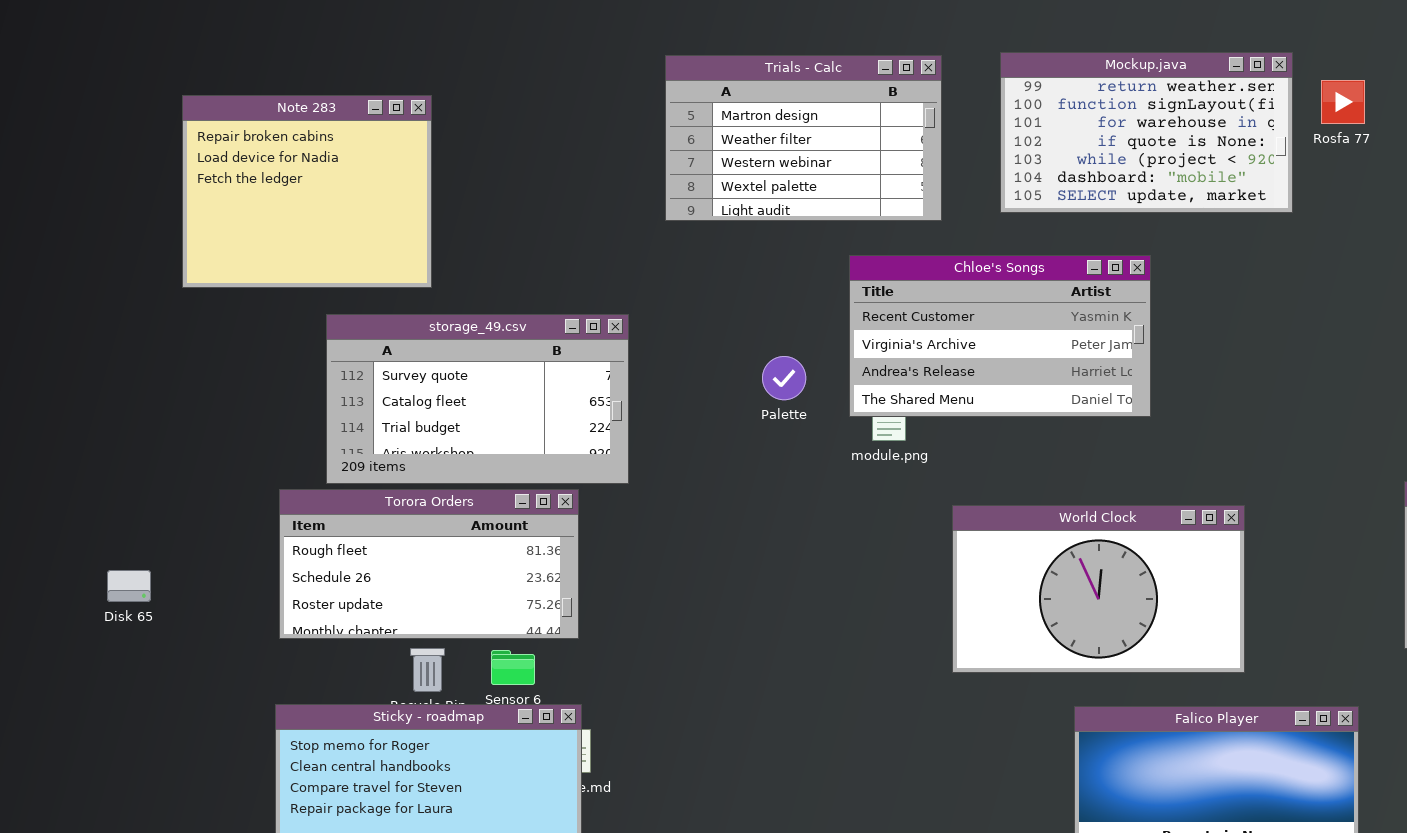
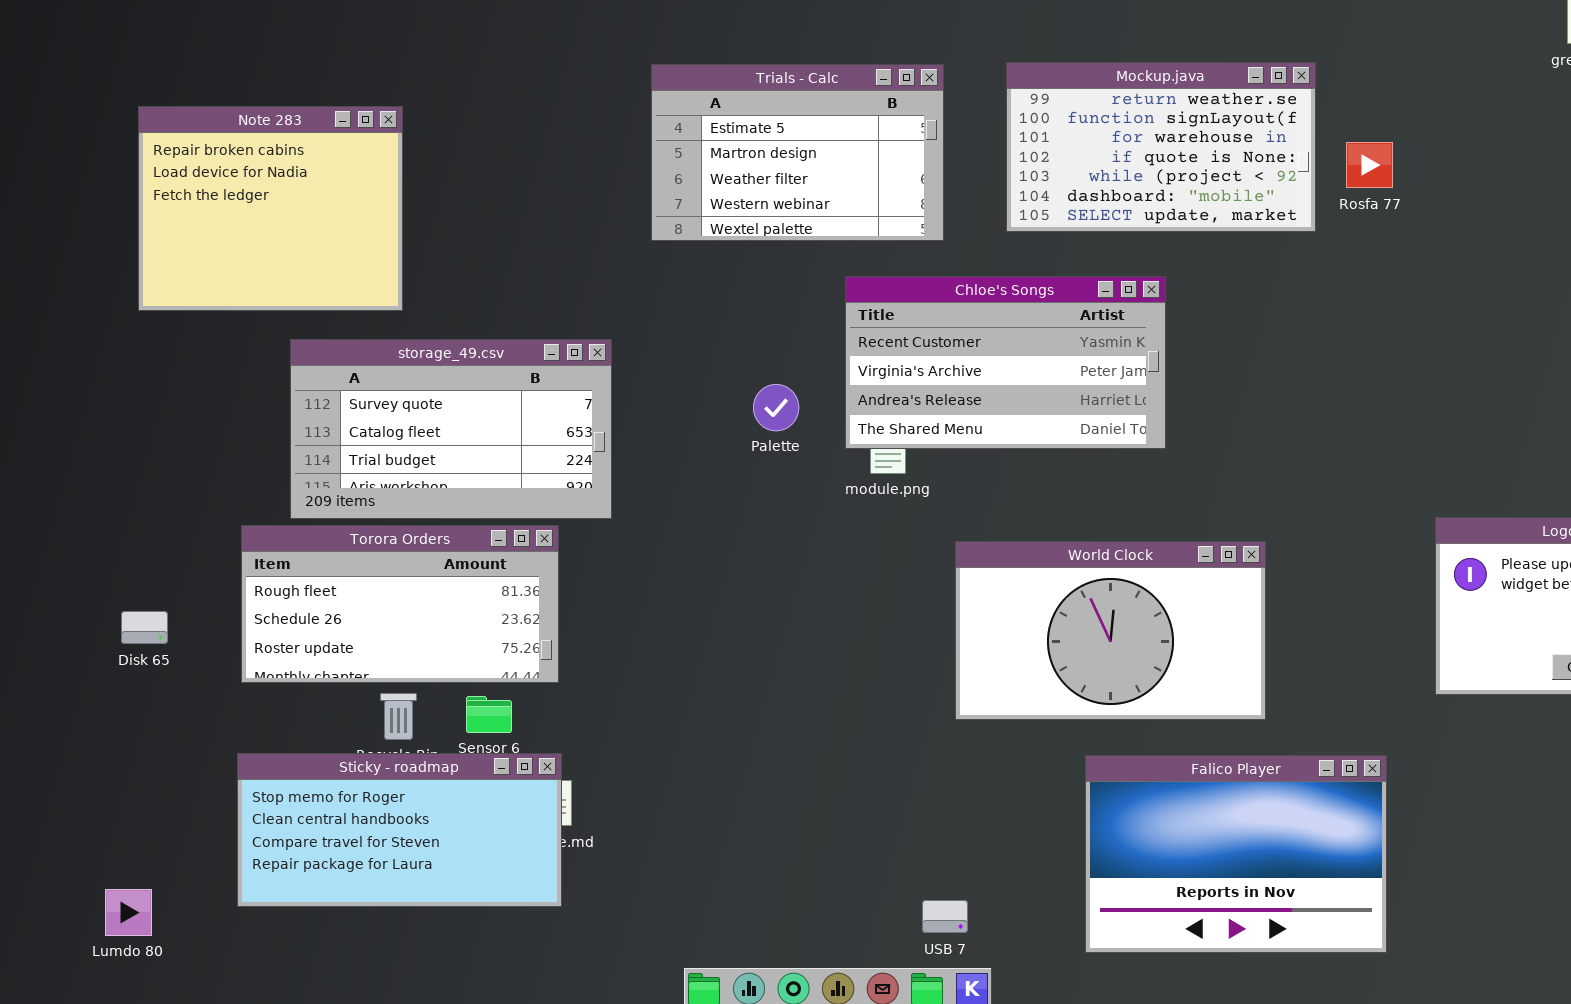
Trials - Calc: [665,55,942,221] -> [651,64,944,241], scrolled up 1 row
Rosfa 77: [1321,80,1365,124] -> [1346,142,1393,188], moved
Disk 65: [107,570,151,602] -> [121,611,168,644], moved

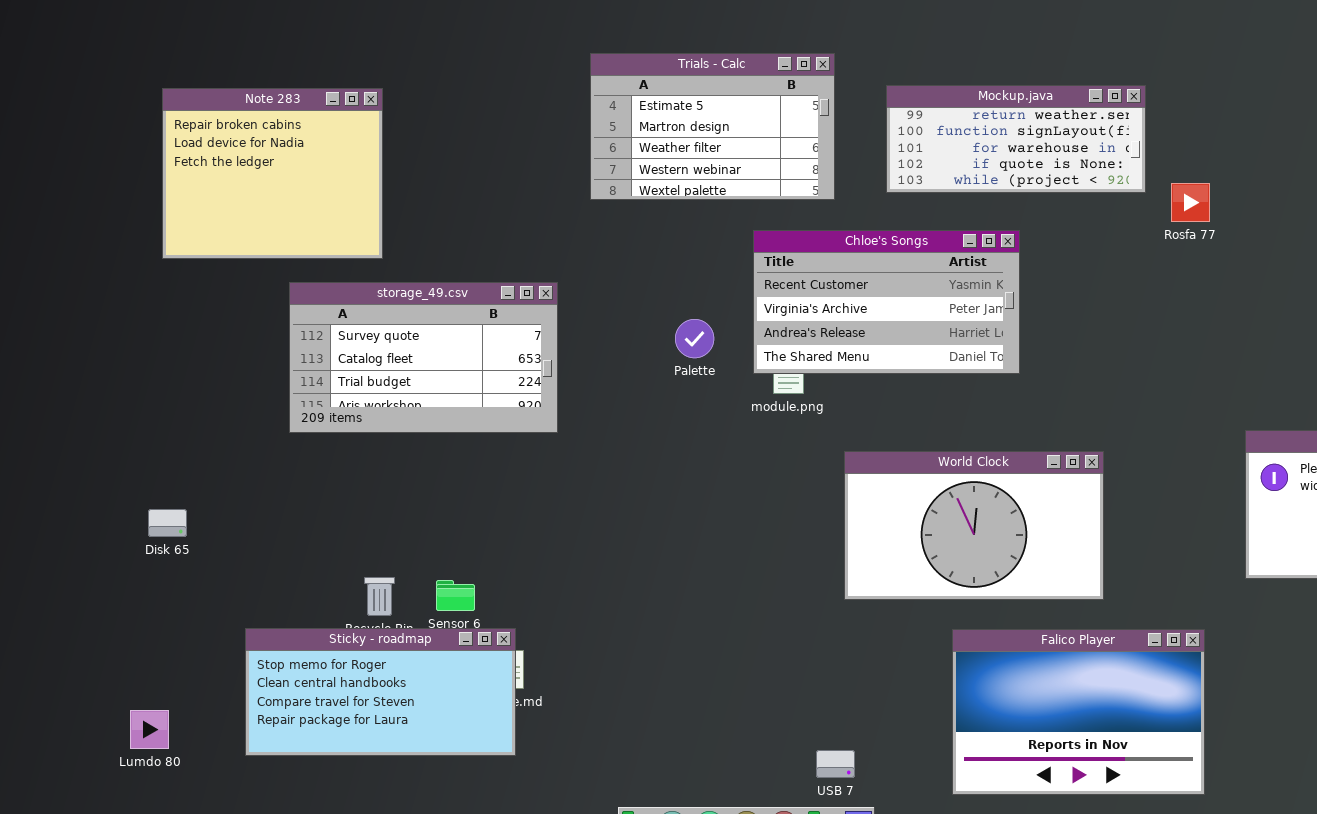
Mockup.java: [1006,62,1316,232] -> [886,85,1146,193], resized
Rosfa 77: [1346,142,1393,188] -> [1171,183,1210,222], moved
Torora Orders: [241,525,559,683] -> none, closed
Lumdo 80: [105,889,152,936] -> [130,710,169,749], moved

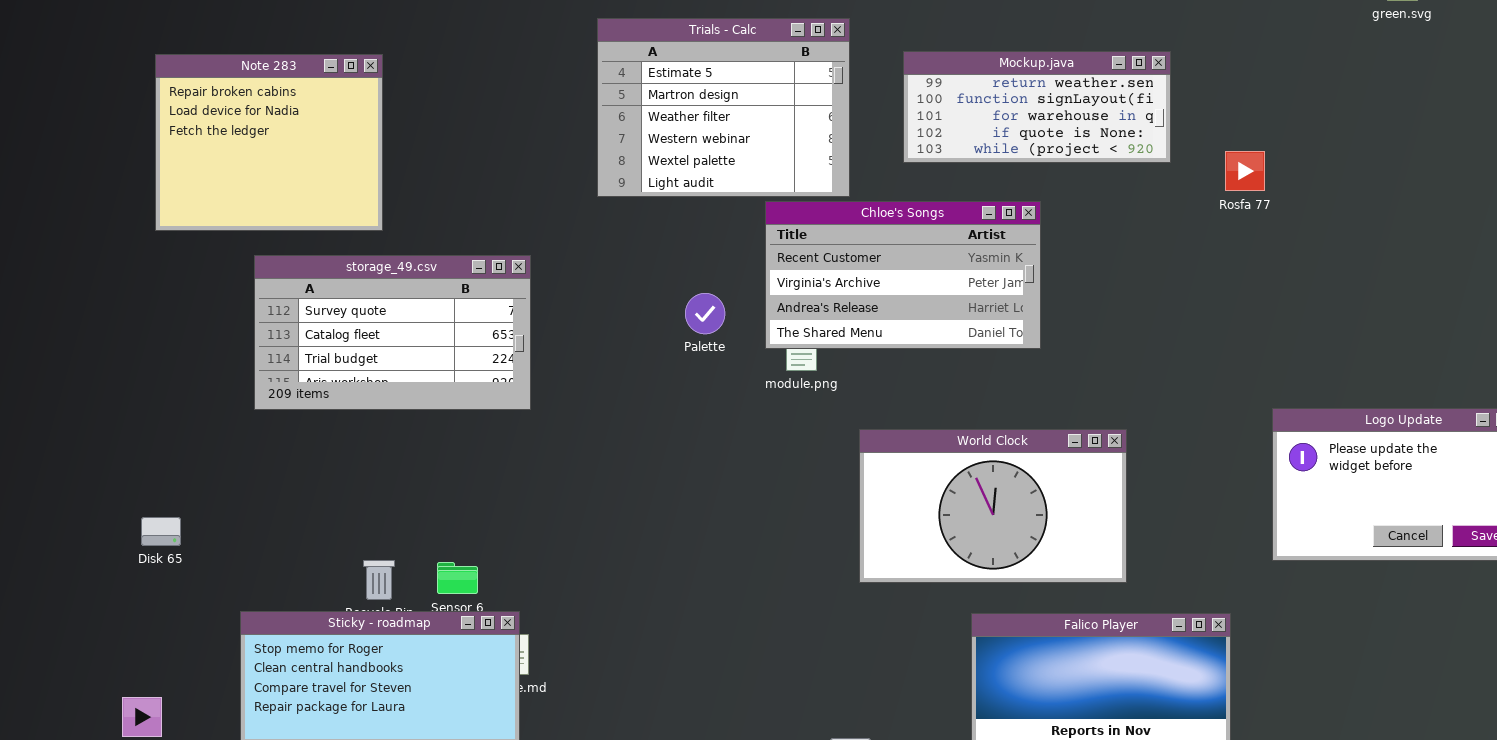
Trials - Calc: [590,53,835,200] -> [597,18,850,197], resized
Rosfa 77: [1171,183,1210,222] -> [1225,151,1265,191], moved
storage_49.csv: [289,282,558,433] -> [254,255,531,410], moved
Disk 65: [148,509,187,537] -> [141,517,181,546], moved

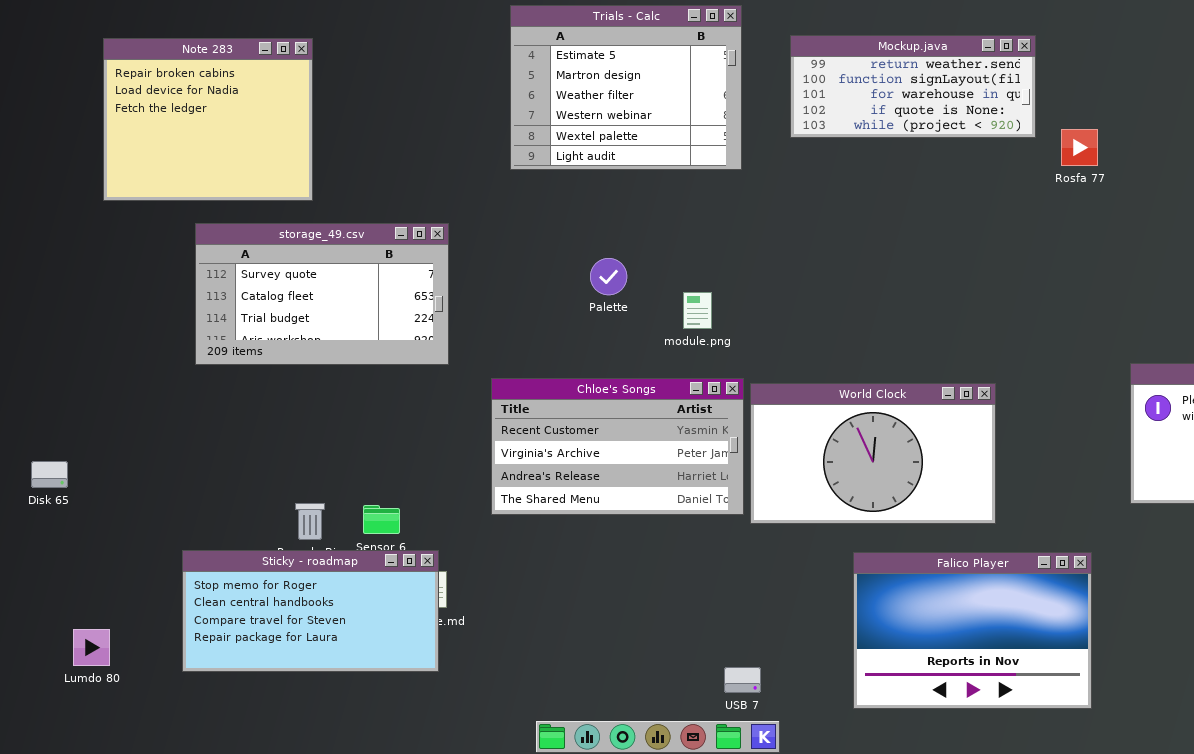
Rosfa 77: [1225,151,1265,191] -> [1061,129,1098,166], moved
Chloe's Songs: [765,201,1041,349] -> [491,378,744,515], moved
Disk 65: [141,517,181,546] -> [31,461,68,488], moved

